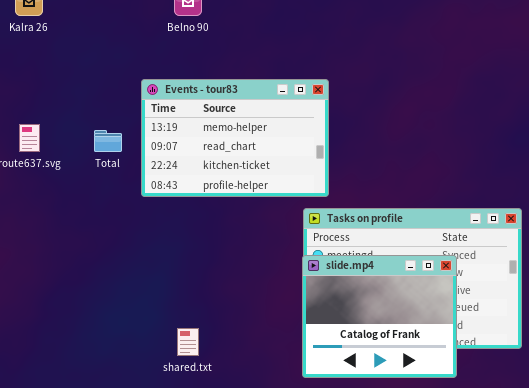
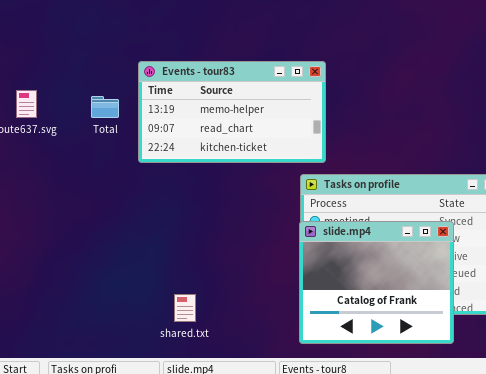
Events - tour83: [141,79,329,197] -> [138,61,326,163], resized

